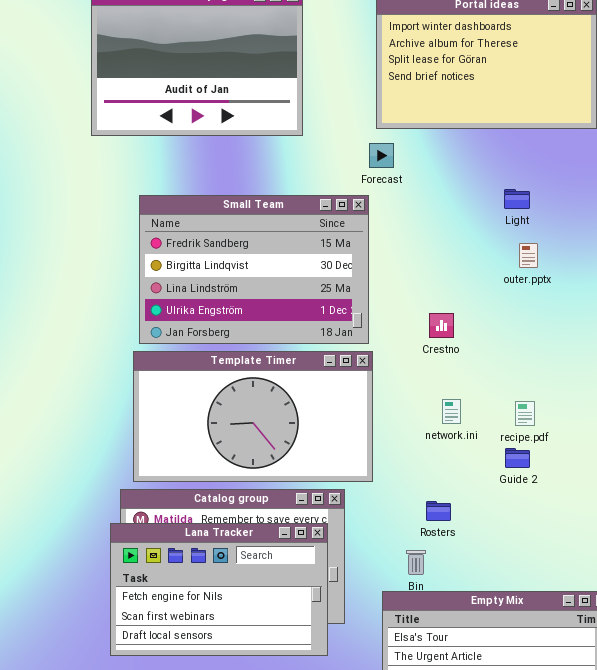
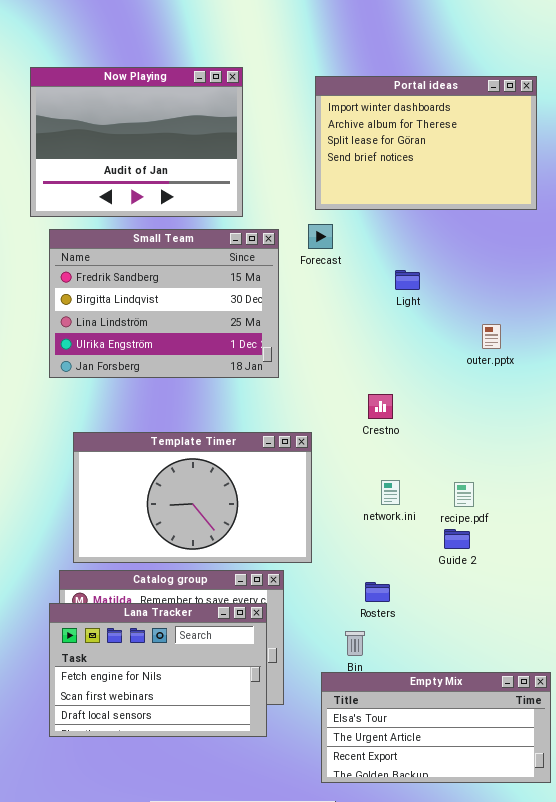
Light: [504,189,530,209] -> [395,270,420,290], moved
Small Team: [139,195,369,344] -> [49,229,279,378], moved
outer.pptx: [519,243,538,268] -> [482,324,501,349], moved

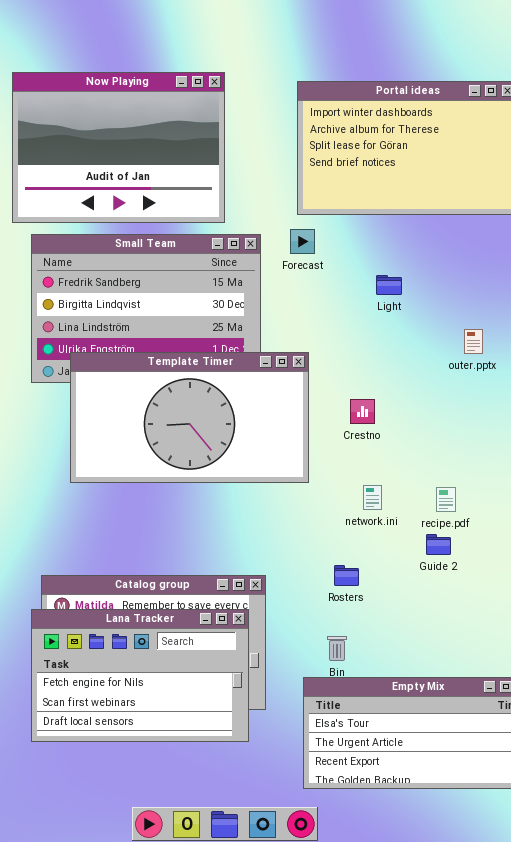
Template Timer: [73,432,312,563] -> [70,352,309,483], moved
Rosters: [365,582,390,602] -> [334,565,359,586], moved

